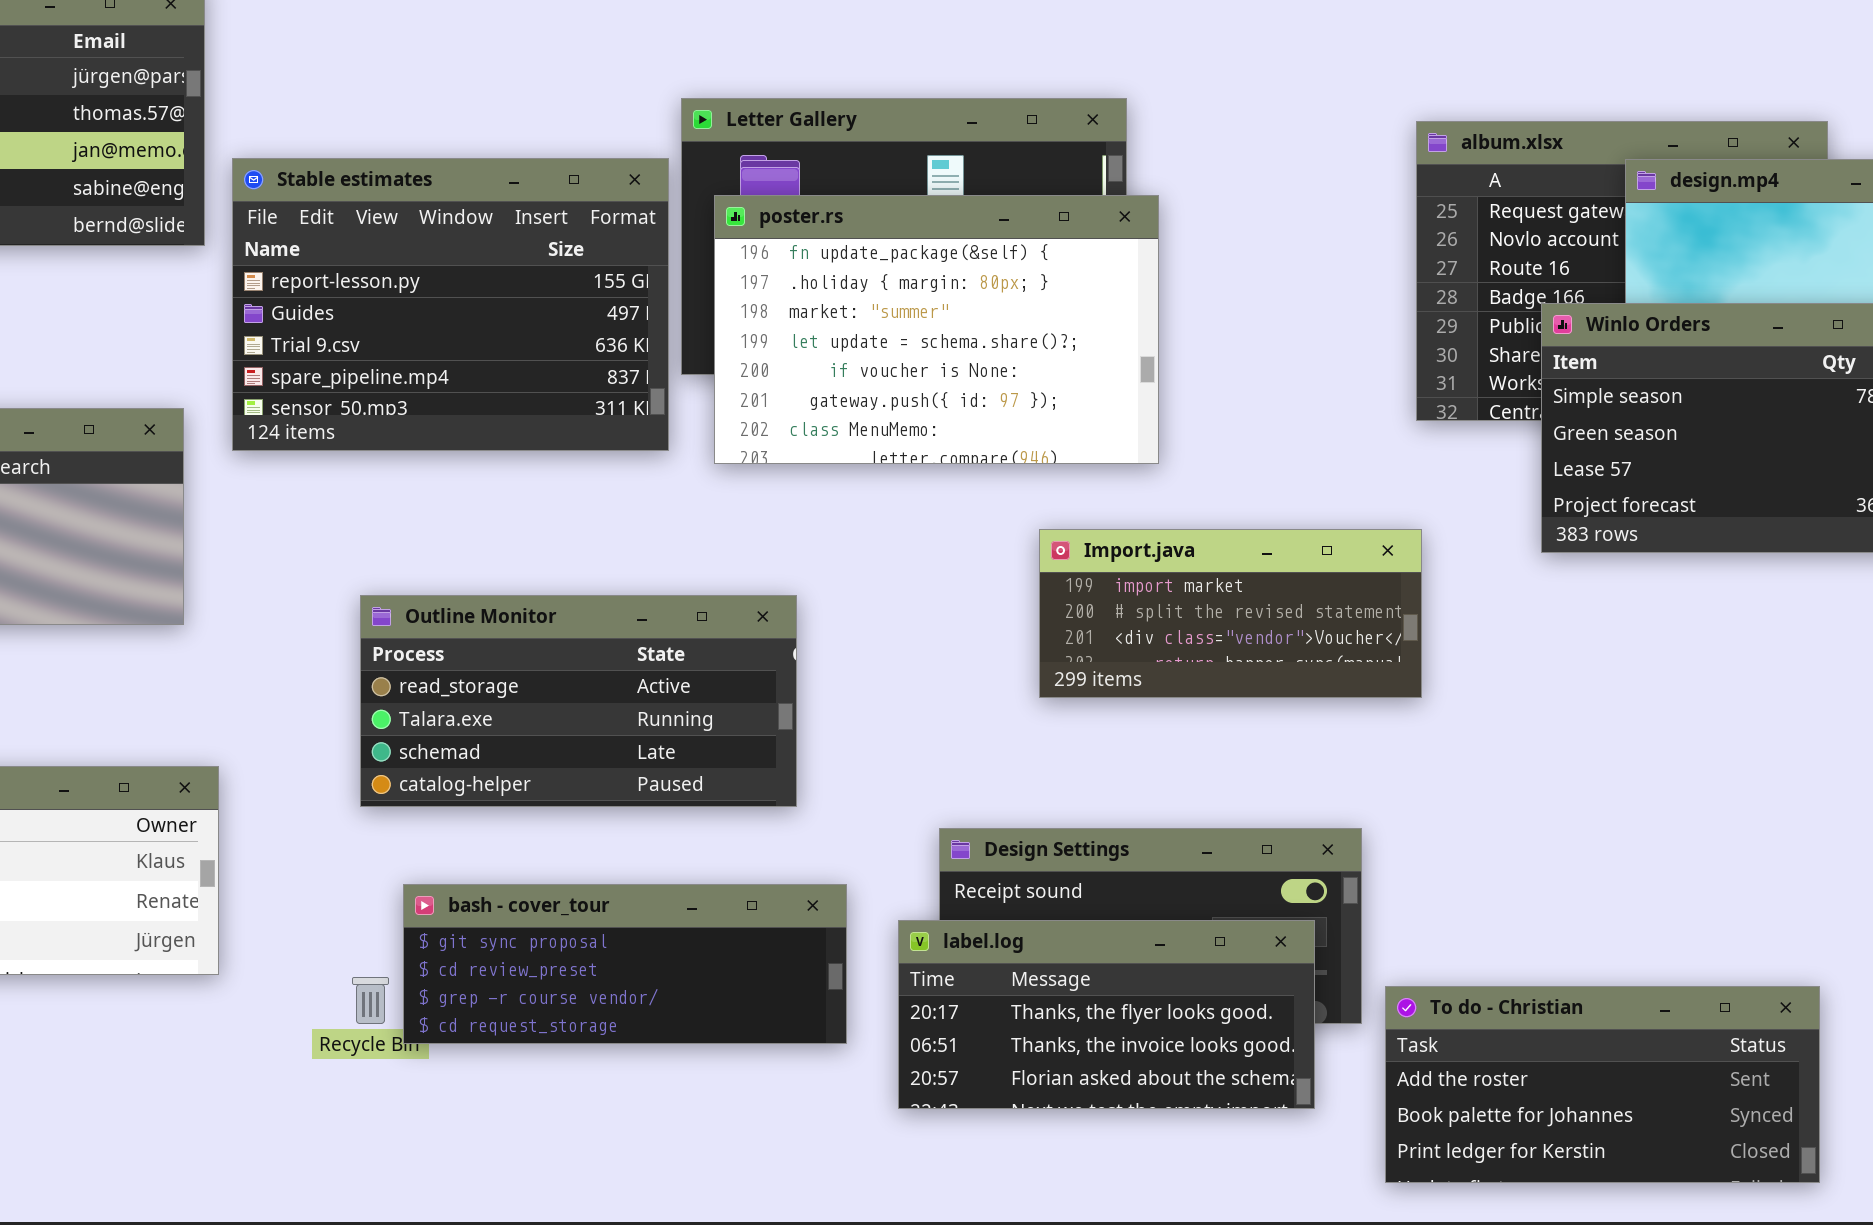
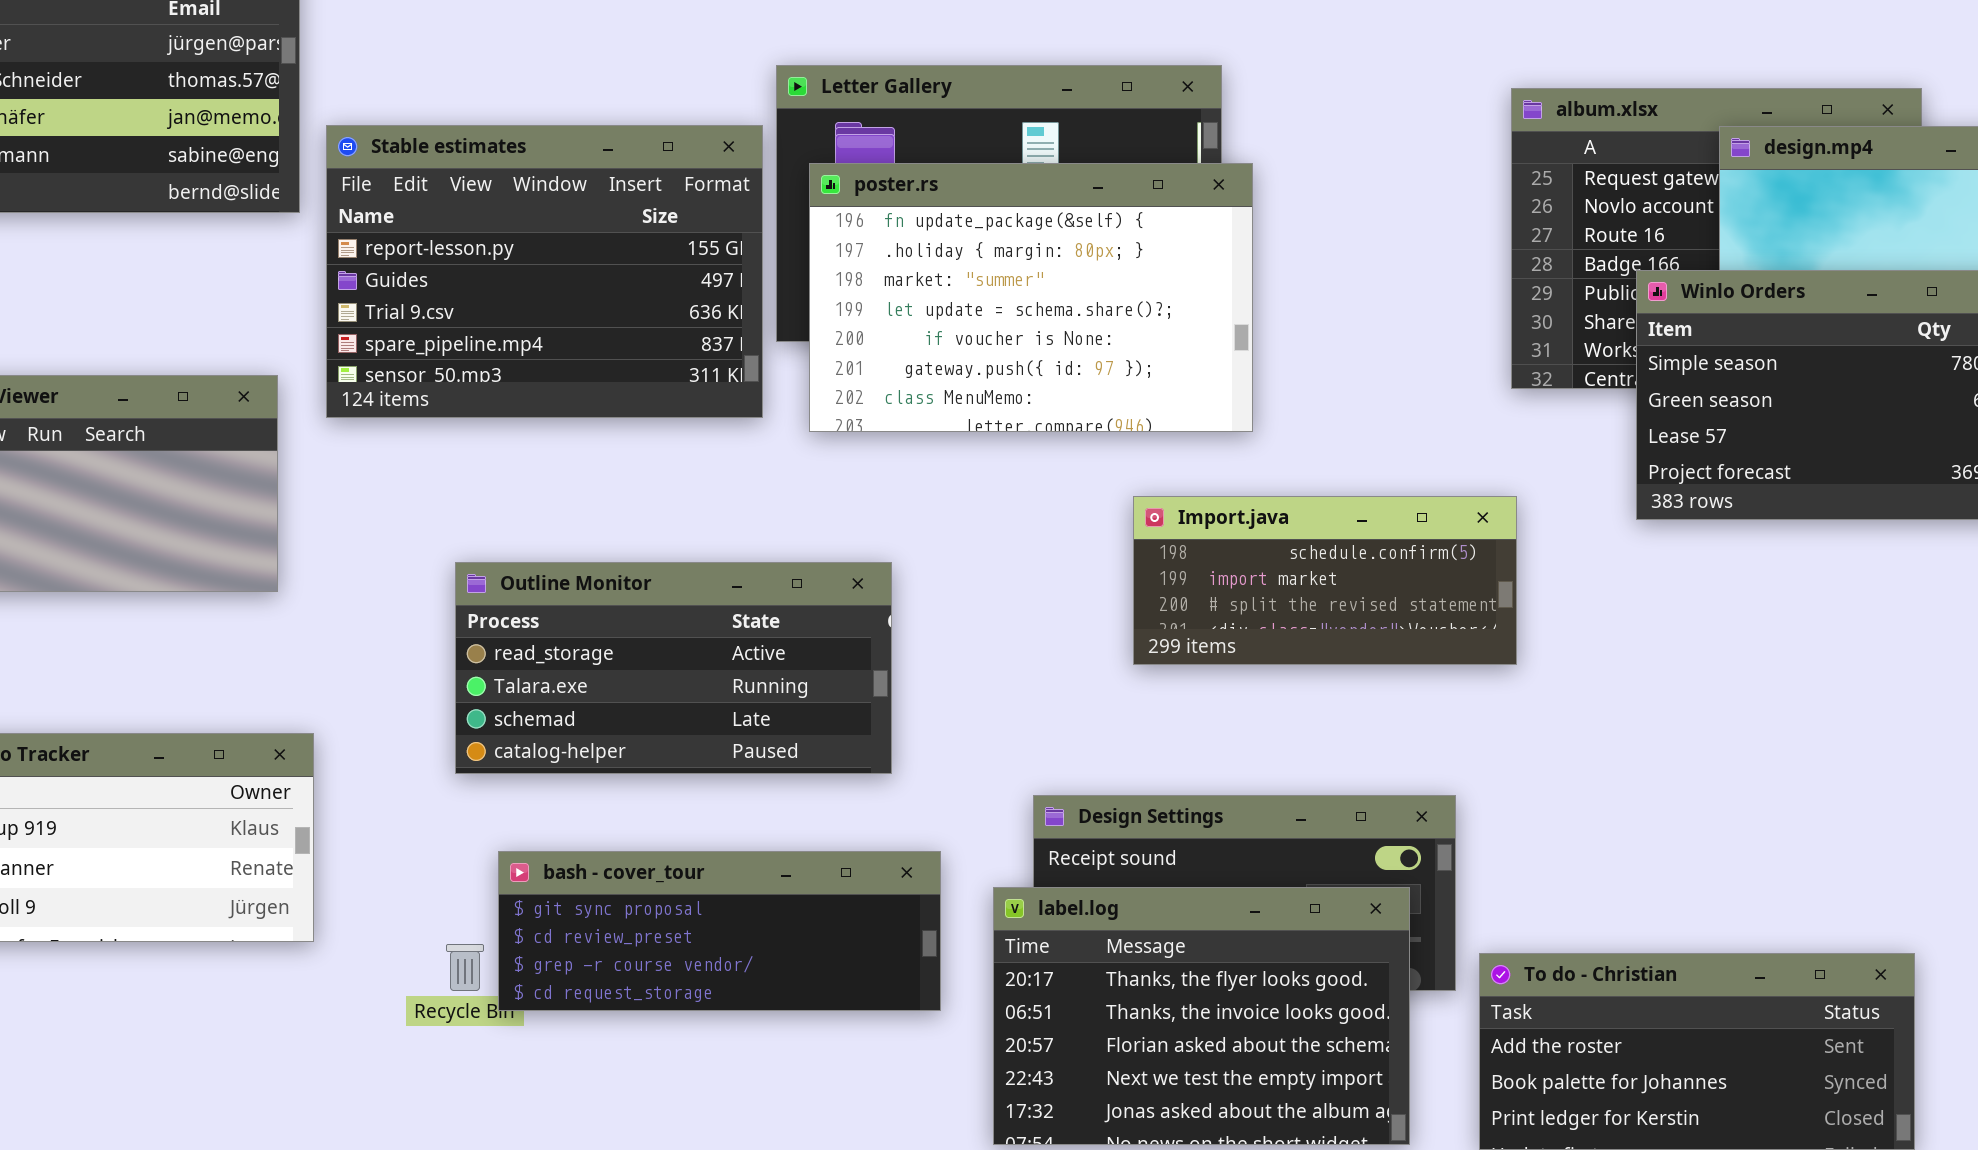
Import.java: [1039,529,1422,698] -> [1133,496,1517,665], scrolled up 1 row
label.log: [898,920,1315,1109] -> [993,887,1410,1145], resized

